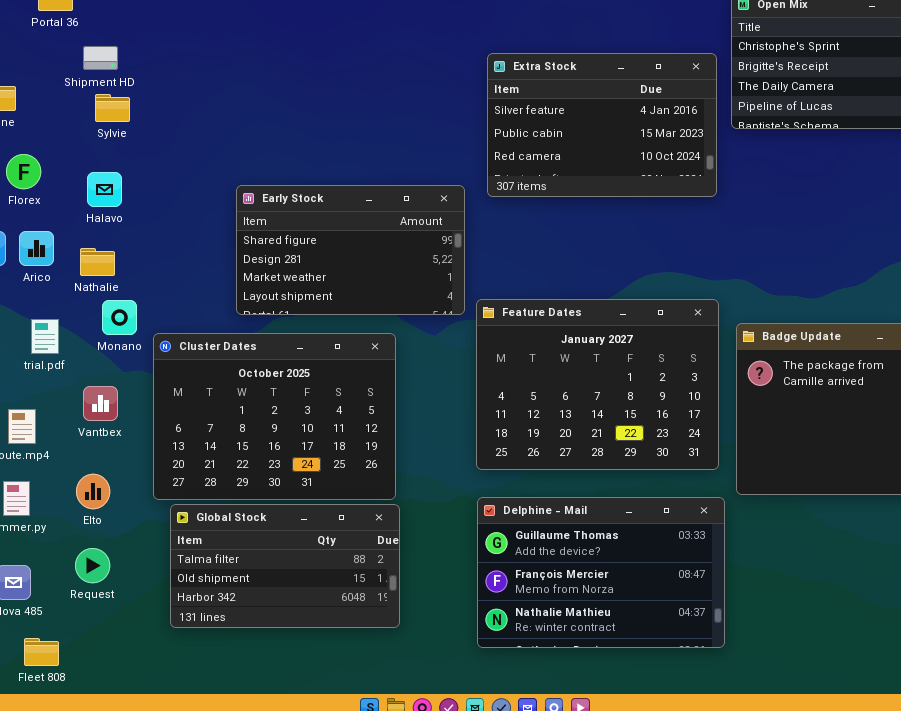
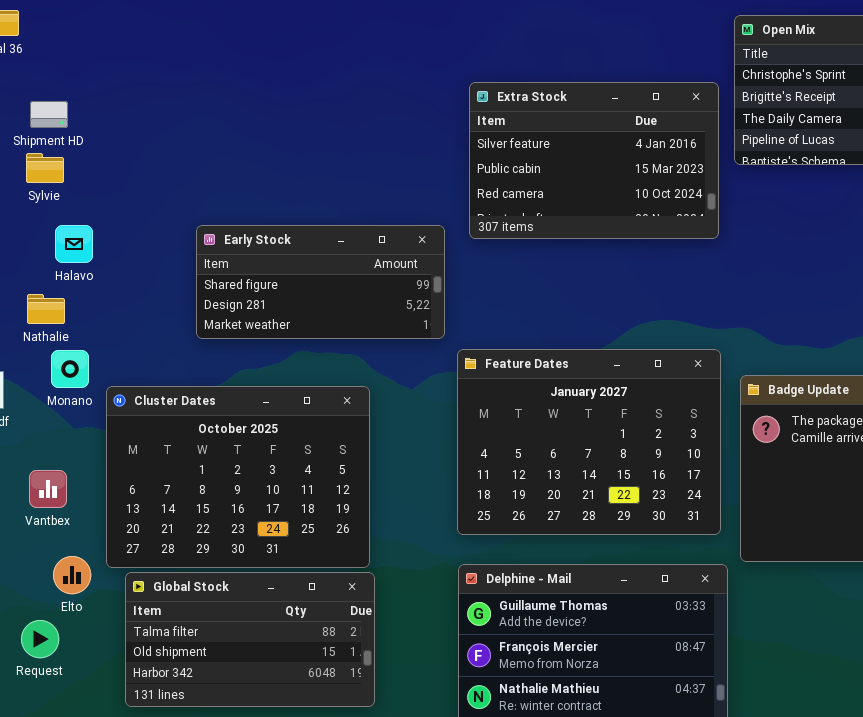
Shipment HD: [83,46,118,70] -> [30,101,68,128], moved
Sylvie: [95,94,130,122] -> [26,153,64,183], moved
Halavo: [87,172,122,207] -> [55,225,93,263], moved
Early Stock: [236,185,465,315] -> [196,225,445,339], resized
Vantbex: [83,386,118,421] -> [29,470,67,508], moved
Elto: [76,474,110,509] -> [53,556,91,594], moved

